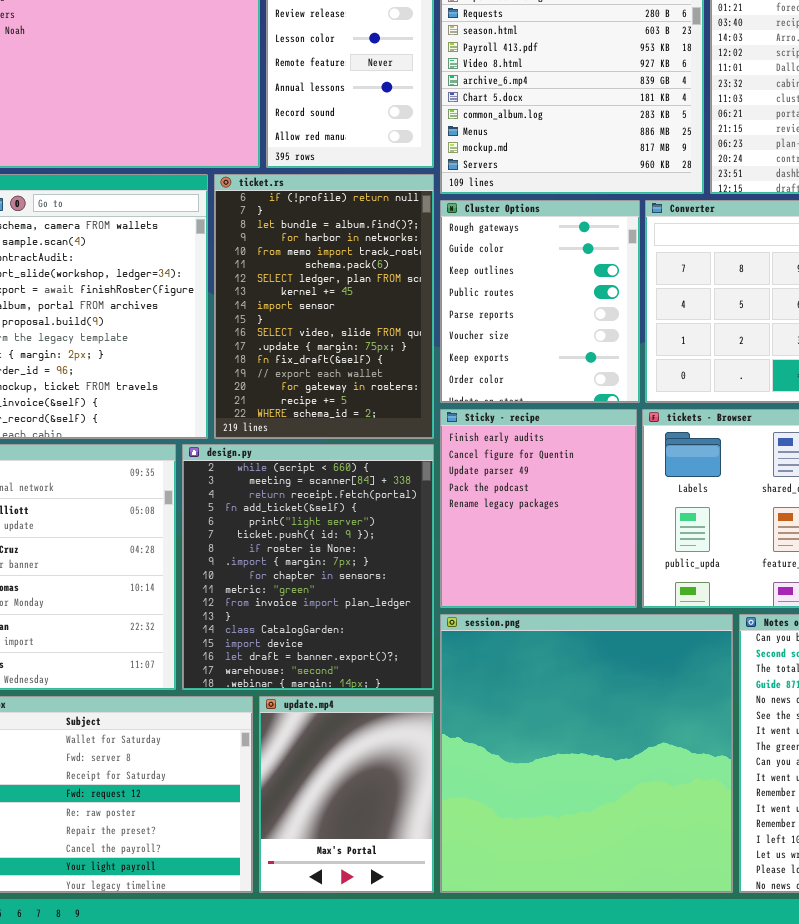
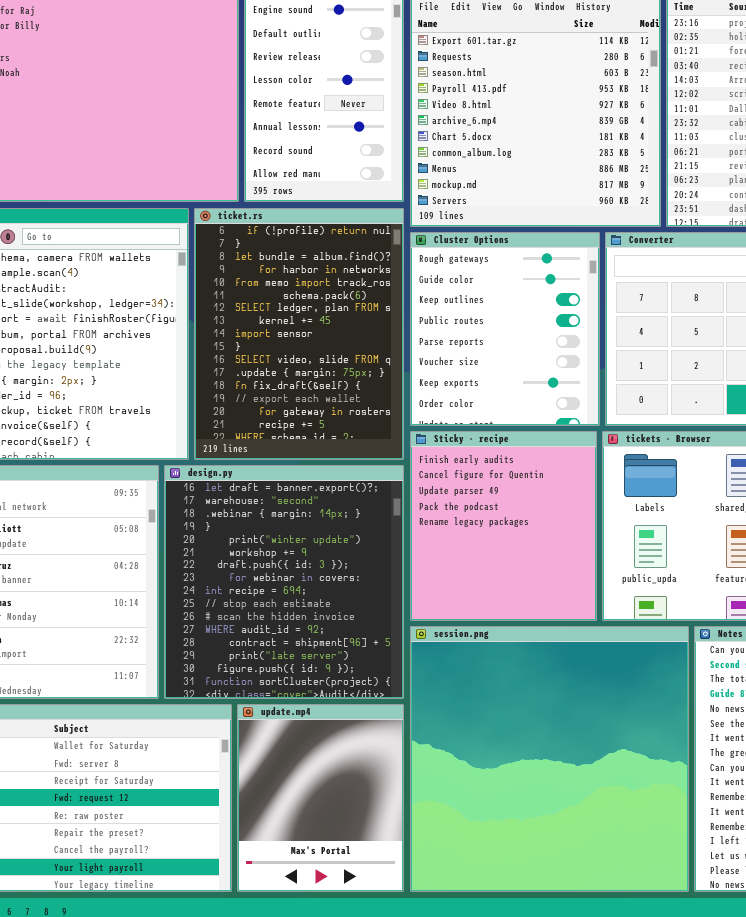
design.py: [182,444,434,690] -> [164,465,404,699], scrolled down 14 rows

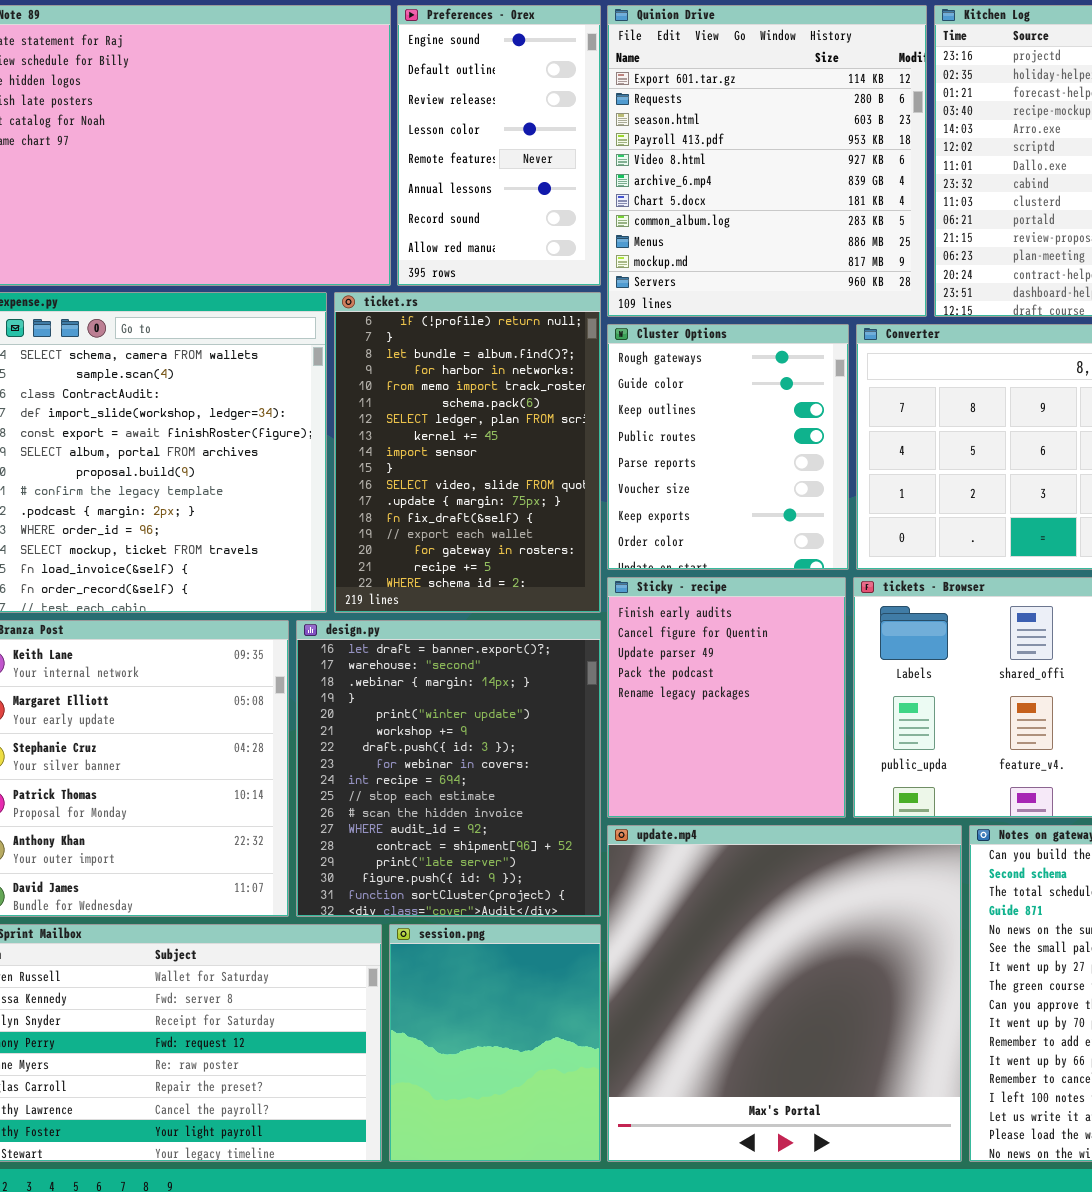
session.png: [410,626,689,892] -> [389,924,601,1162], moved, resized
update.mp4: [237,704,404,892] -> [607,825,962,1162], moved, resized

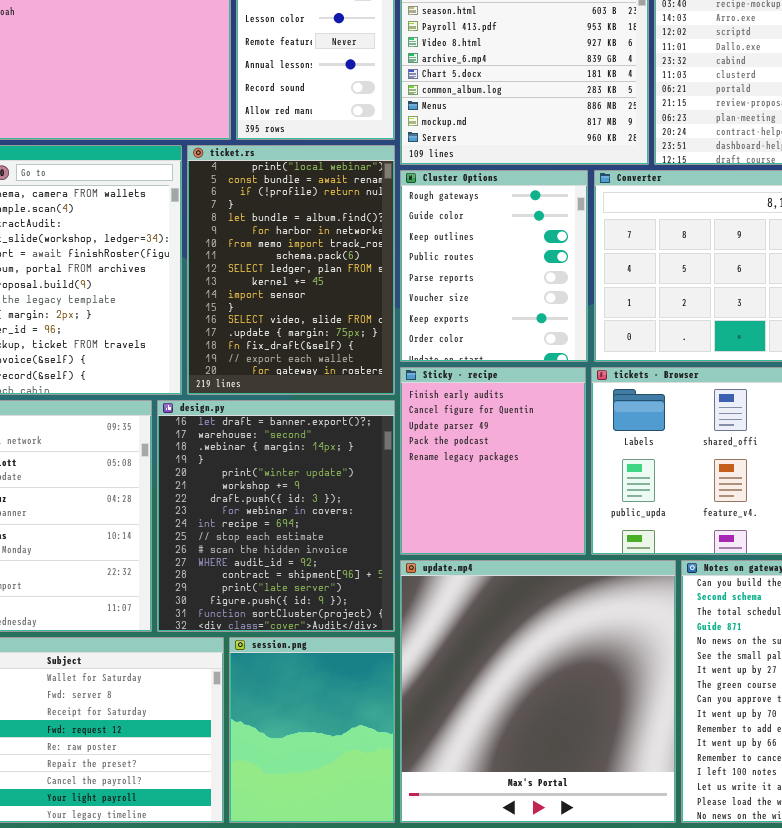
ticket.rs: [334,292,601,613] -> [187,145,395,395], scrolled up 2 rows

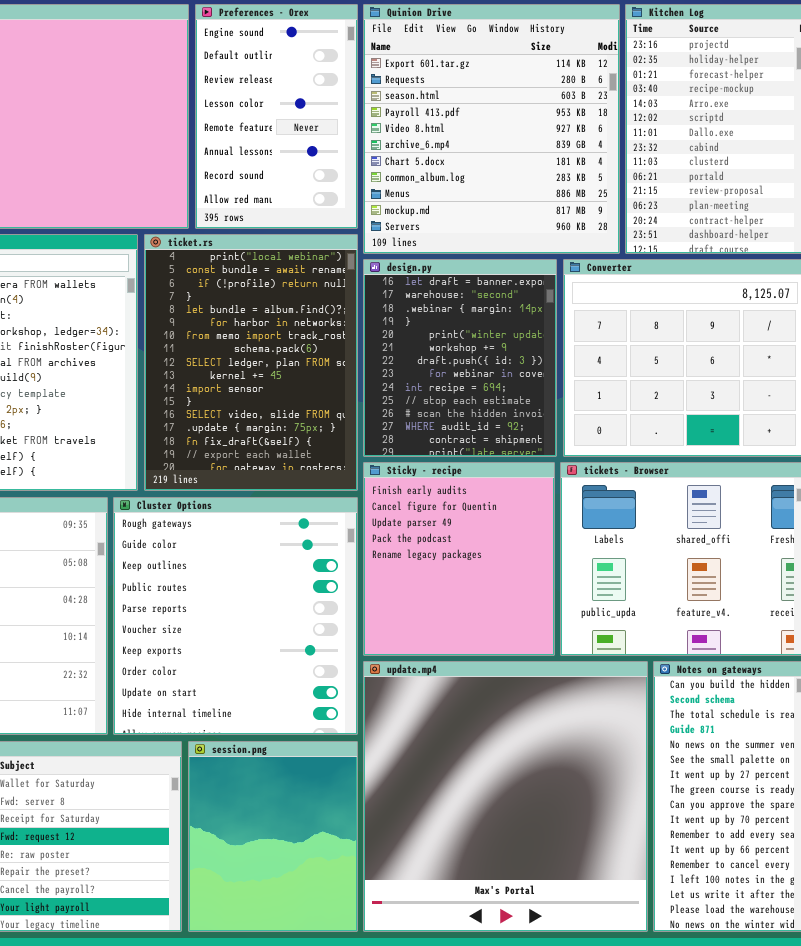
Cluster Options: [400,170,588,362] -> [113,497,358,735], moved, resized
design.py: [157,400,395,632] -> [363,259,557,457], moved, resized

